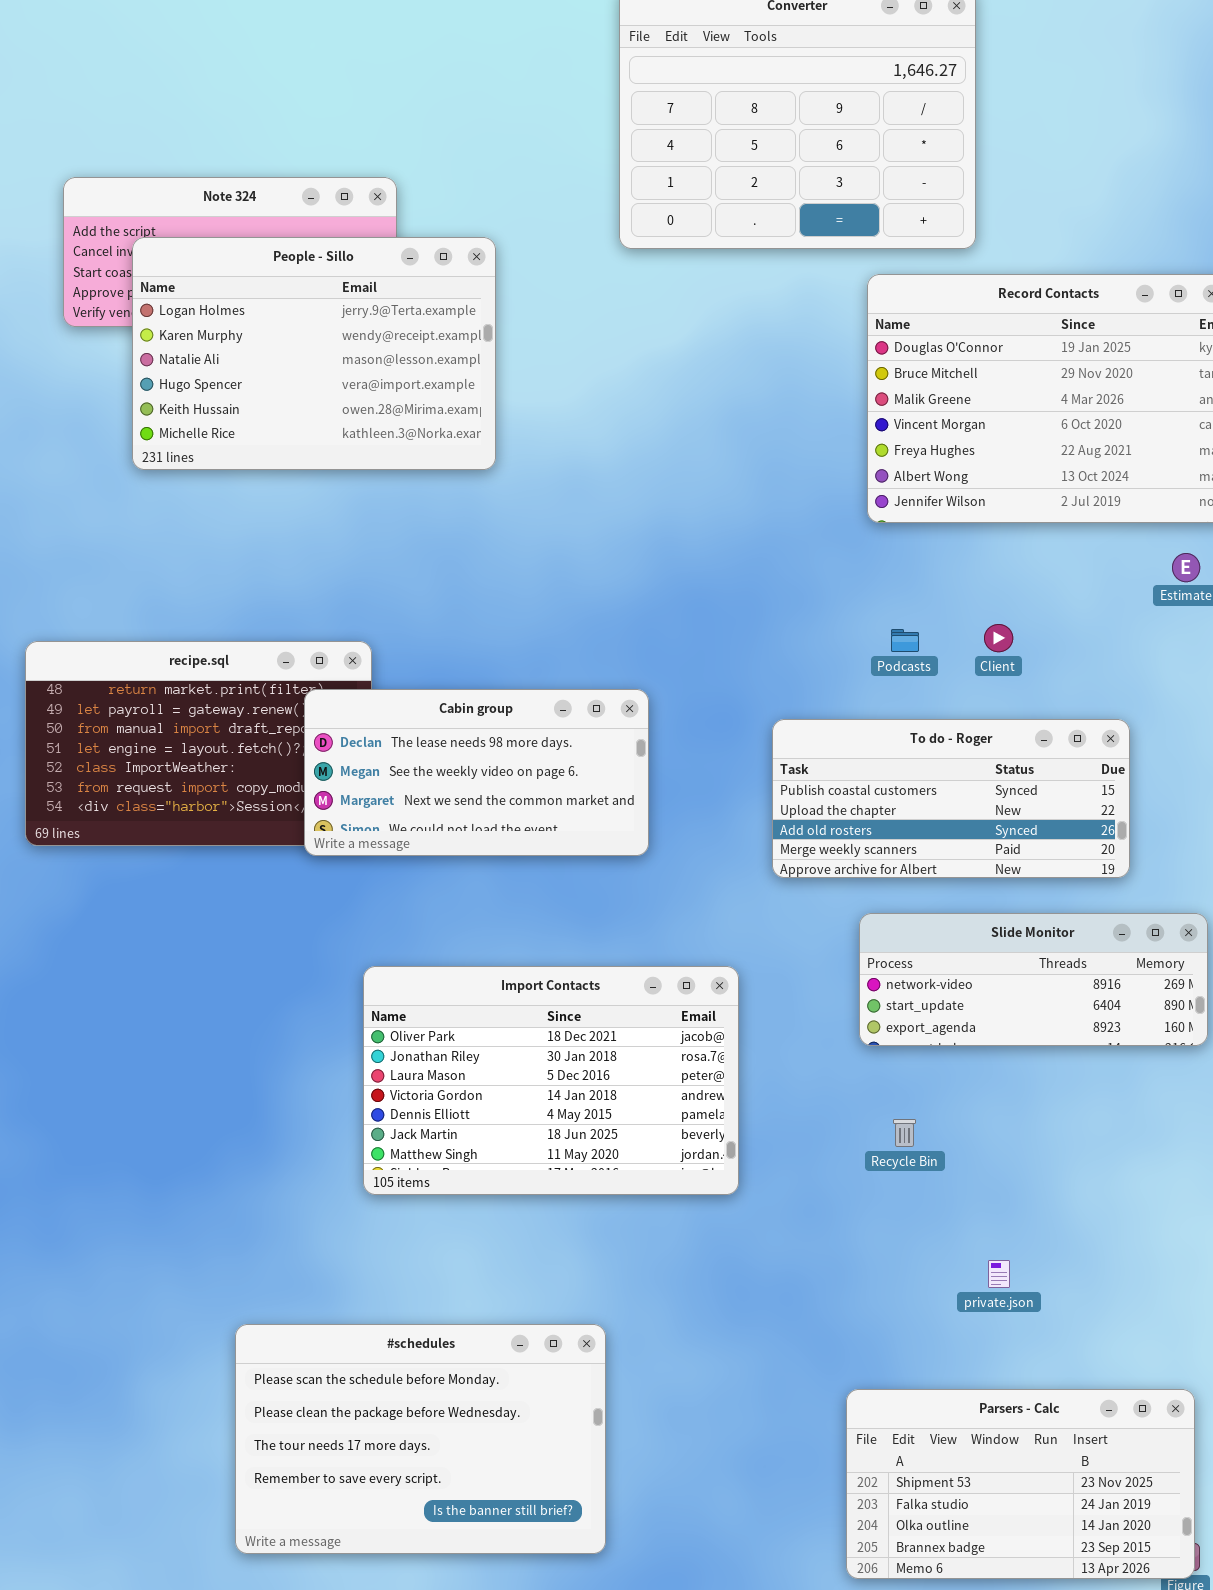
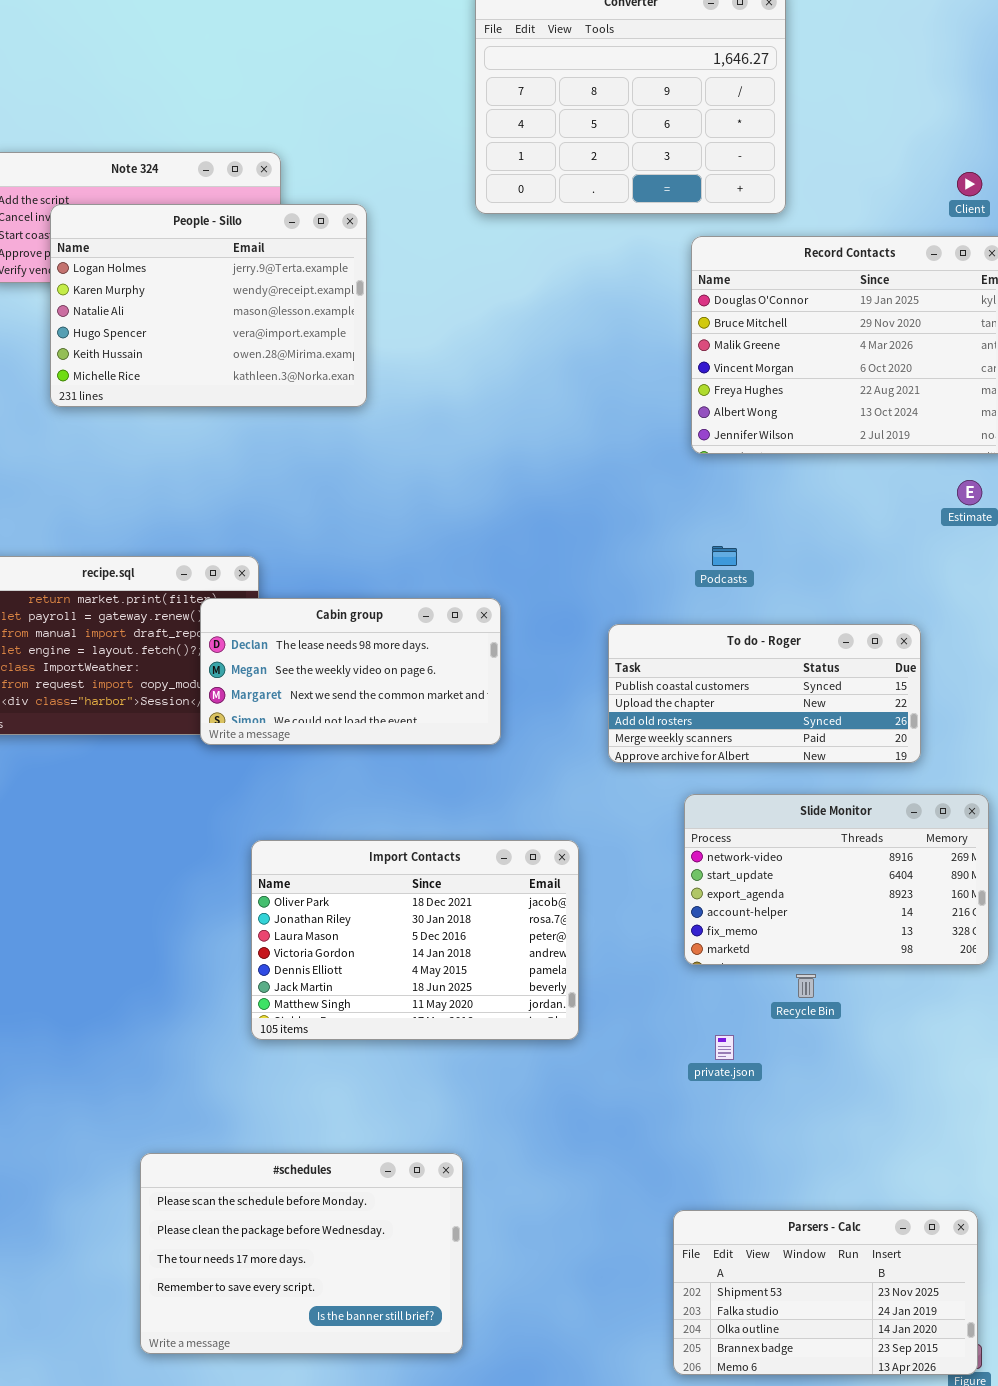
Client: [984,624,1013,652] -> [957,172,982,196], moved
Slide Monitor: [859,913,1208,1046] -> [684,794,989,965], resized
Recycle Bin: [893,1119,916,1147] -> [796,974,816,998], moved
private.json: [988,1260,1010,1288] -> [715,1035,734,1060], moved

